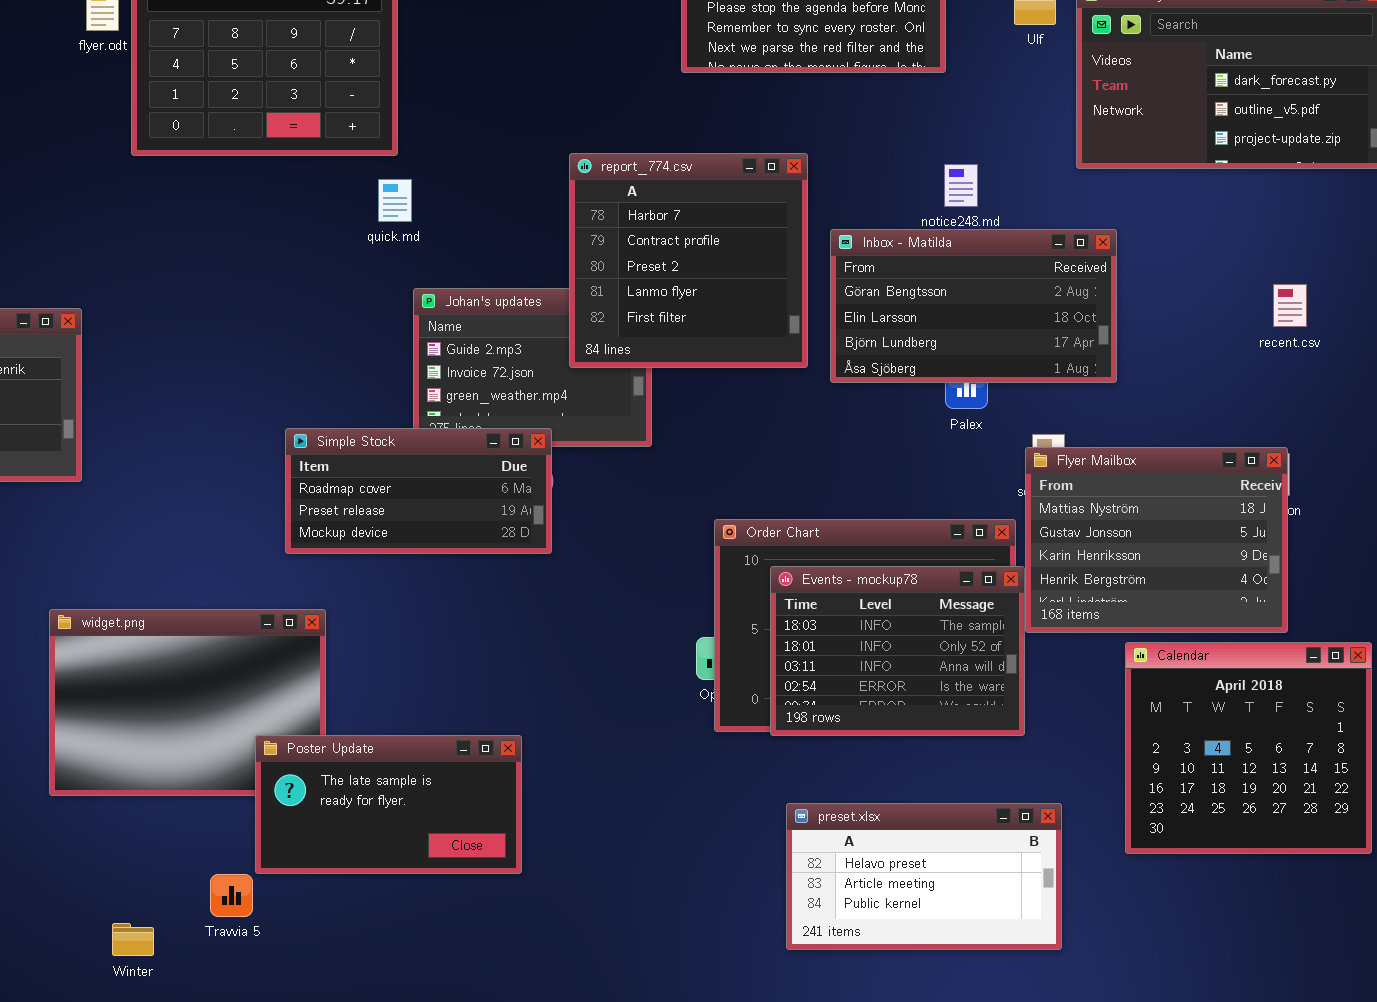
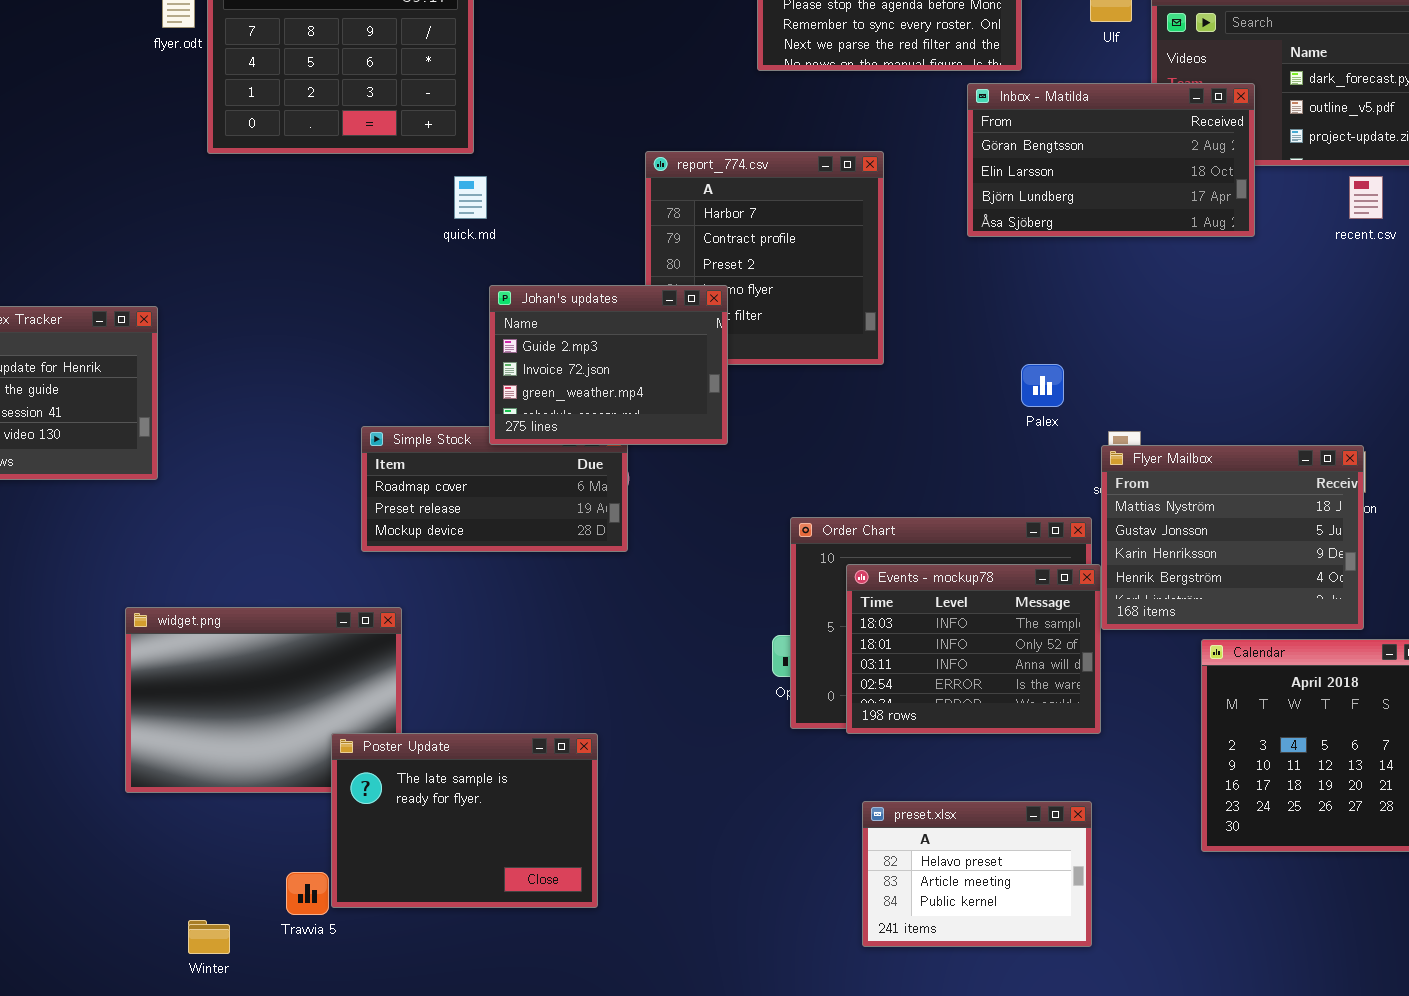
Inbox - Matilda: [830,229,1117,383] -> [967,83,1255,237], moved
recent.csv: [1273,284,1307,327] -> [1349,176,1383,219], moved
Johan's updates: [413,288,652,447] -> [489,285,728,445], raised
Poster Update: [255,735,522,874] -> [331,733,598,908], resized
preset.xlsx: [786,803,1062,950] -> [862,801,1092,947], resized

